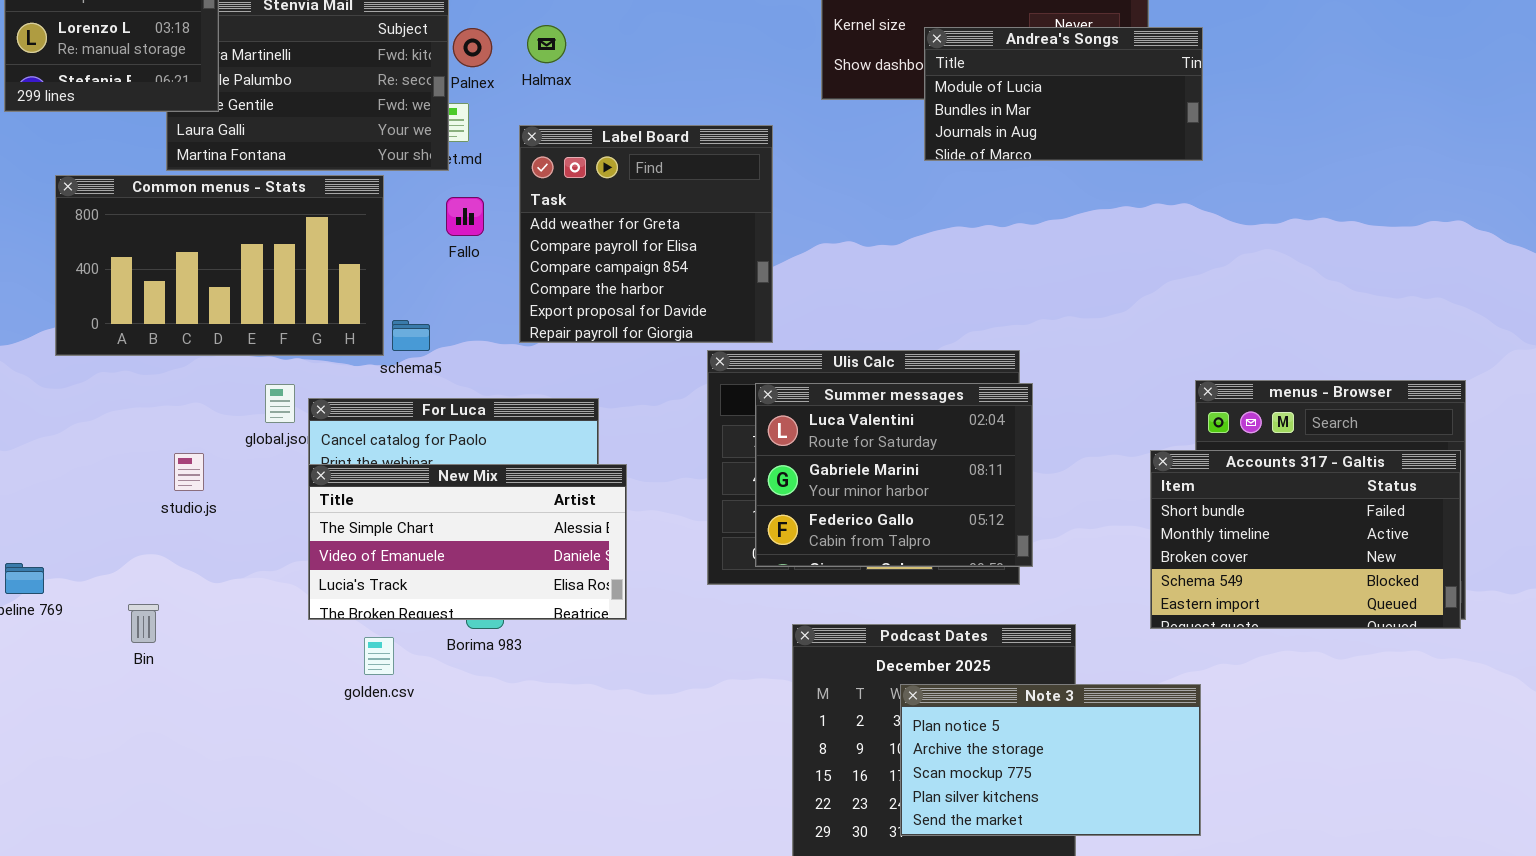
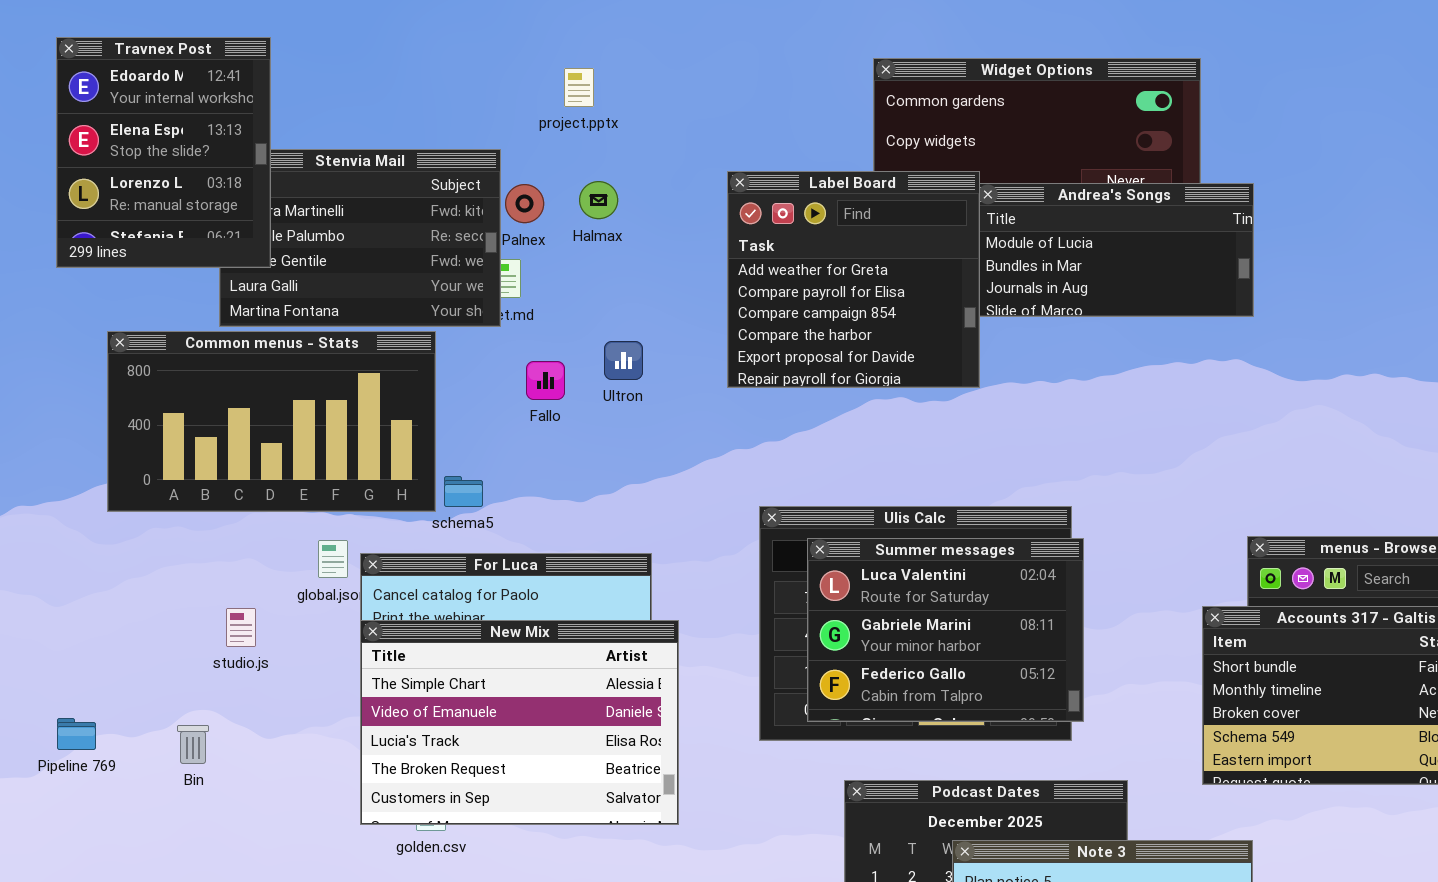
Label Board: [519,125,773,343] -> [727,171,980,388], moved
Fallo: [446,197,484,236] -> [526,361,565,400], moved
New Mix: [308,464,627,620] -> [360,620,679,825], resized
Bin: [128,604,159,643] -> [177,725,209,764], moved

